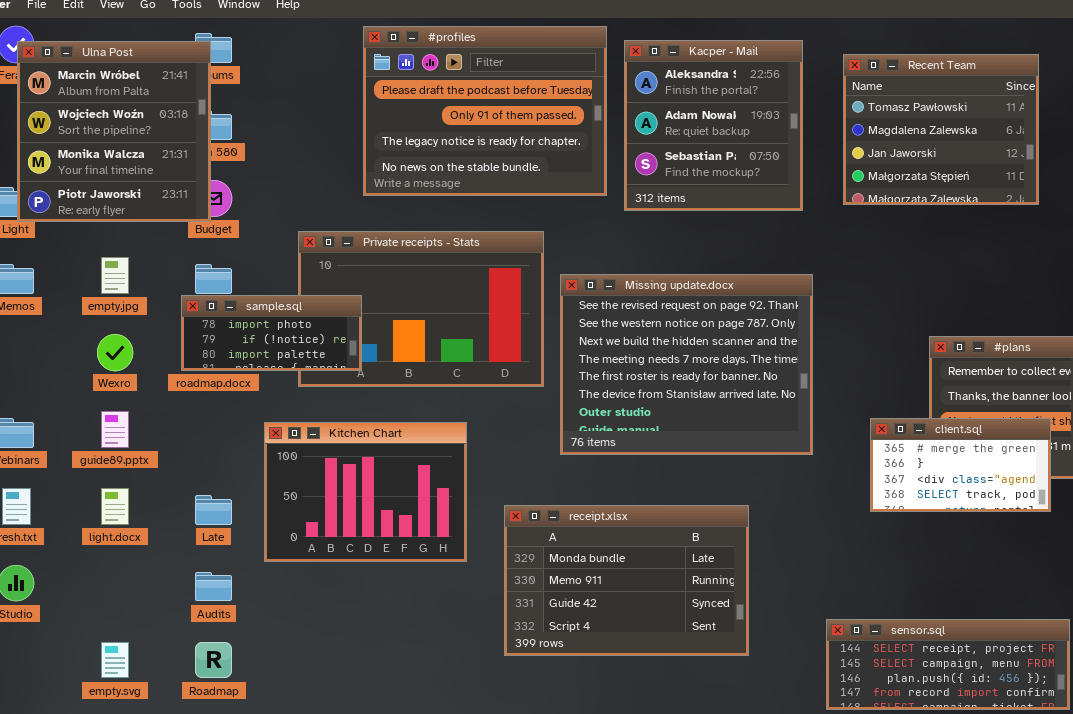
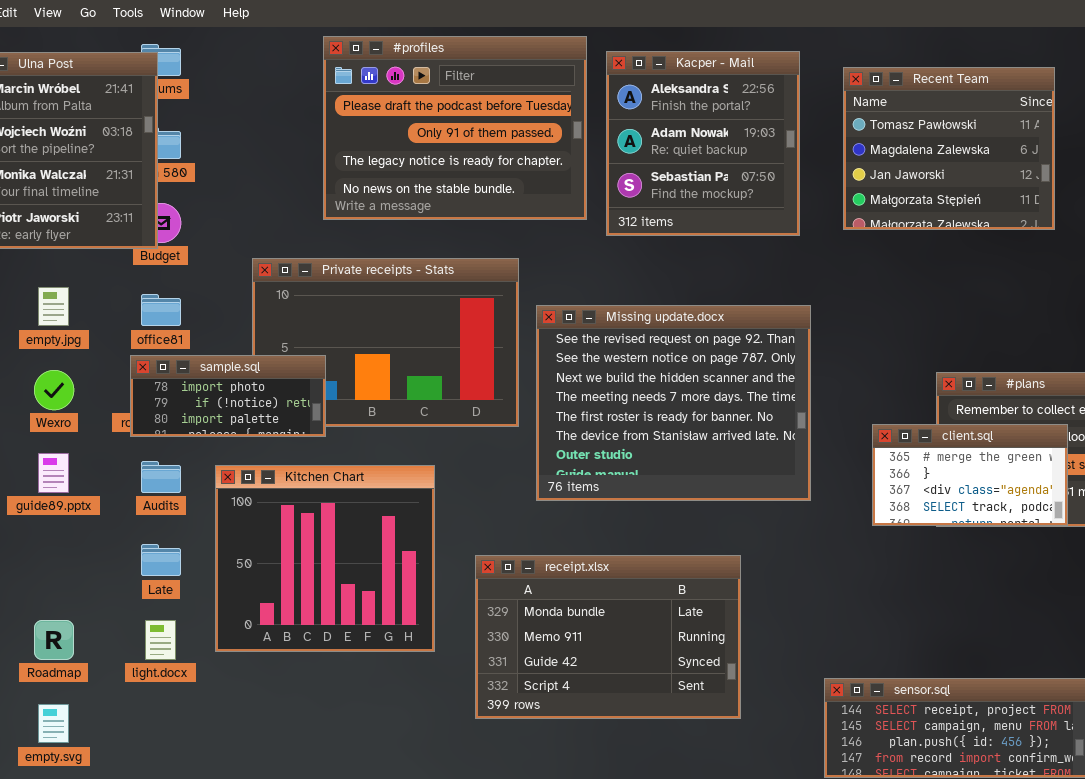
sample.sql: [181,295,362,371] -> [130,355,326,437], moved
client.sql: [870,418,1051,512] -> [872,424,1068,526], moved
Kitchen Chart: [264,422,467,562] -> [215,465,435,652], resized
light.docx: [101,488,129,525] -> [145,620,176,660], moved
Audits: [195,572,232,601] -> [141,461,181,493], moved
Roadmap: [195,642,232,678] -> [34,620,74,660], moved

